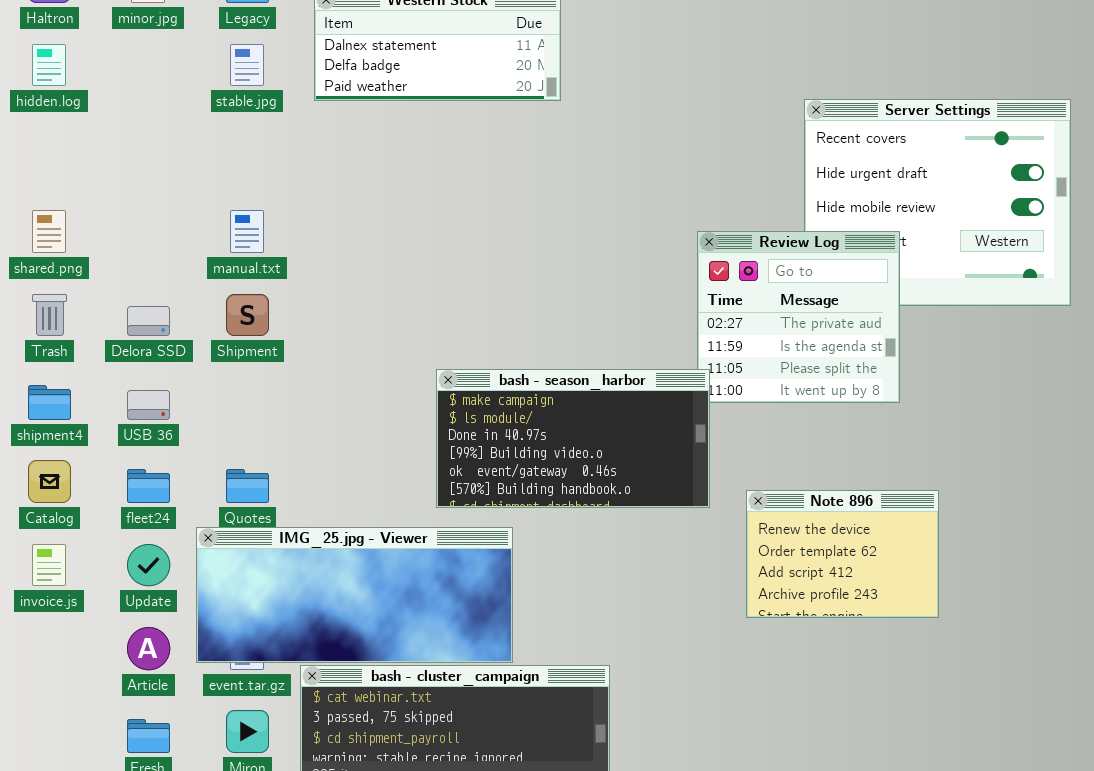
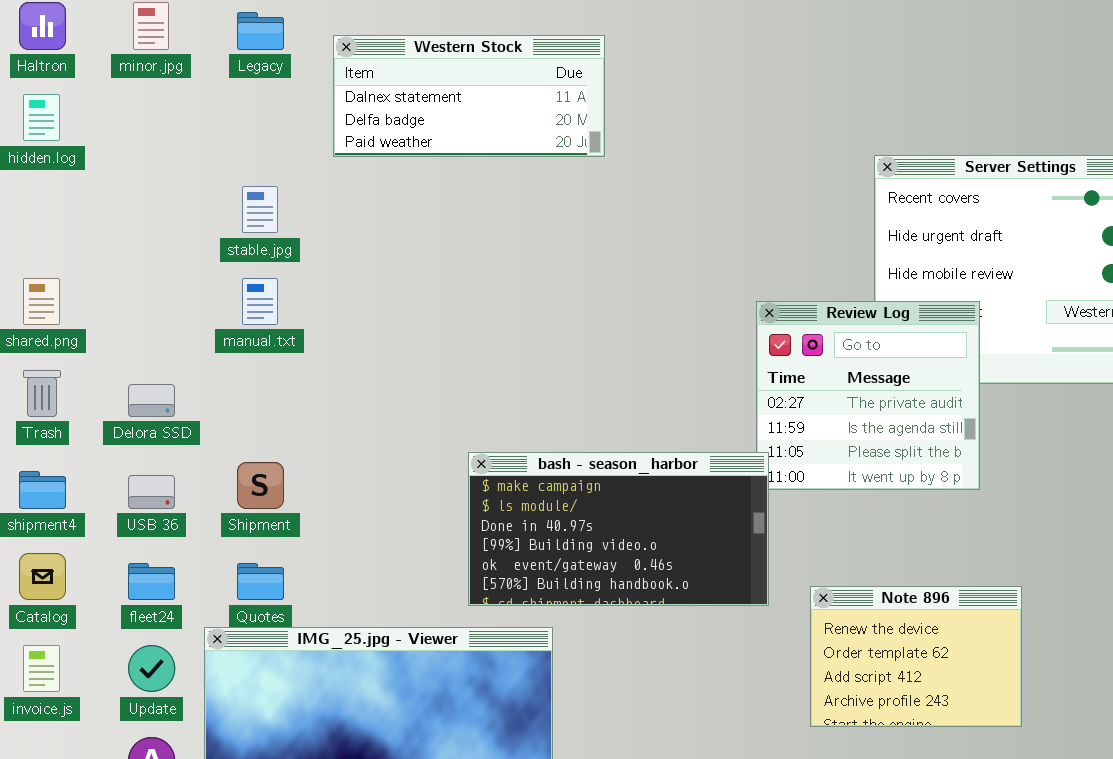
stable.jpg: [230,44,264,86] -> [242,186,278,233], moved
Shipment: [226,294,269,336] -> [237,462,284,509], moved

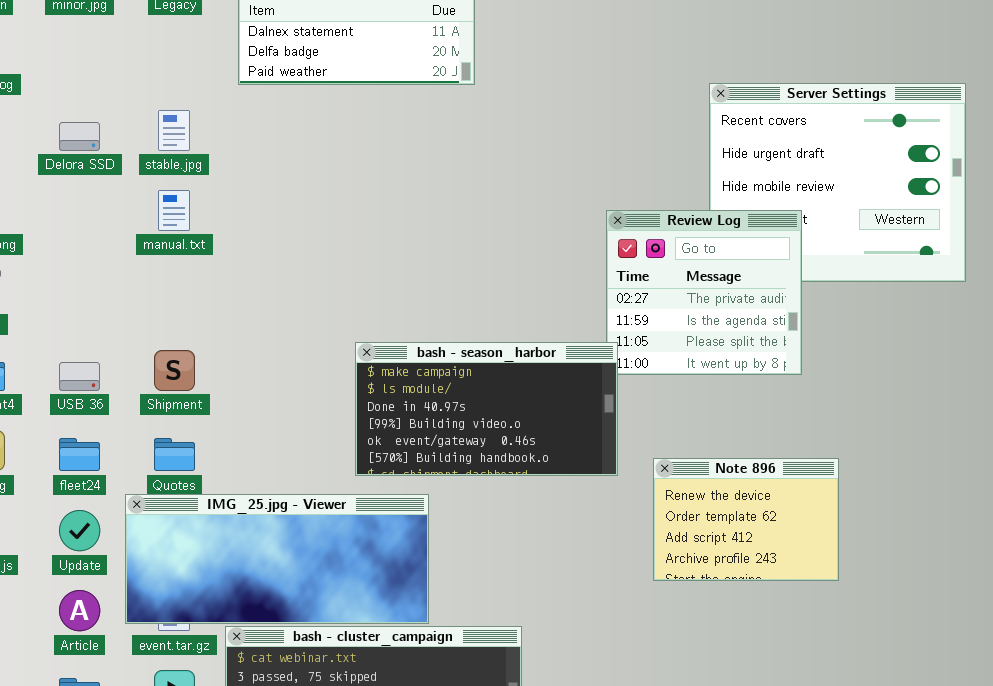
Delora SSD: [128,384,175,417] -> [59,122,100,151], moved

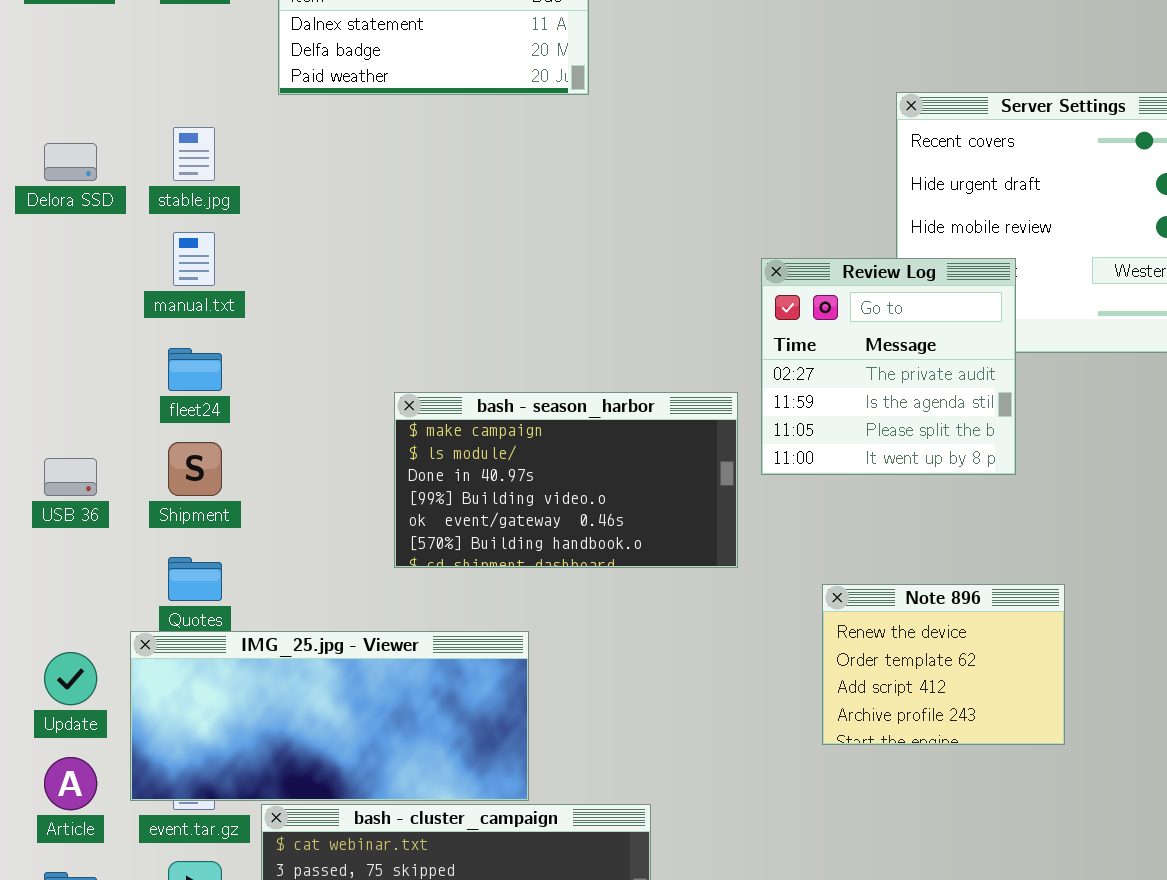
bash - season_harbor: [355,342,618,476] -> [394,392,738,568], moved
fleet24: [59,438,100,471] -> [168,348,222,391], moved

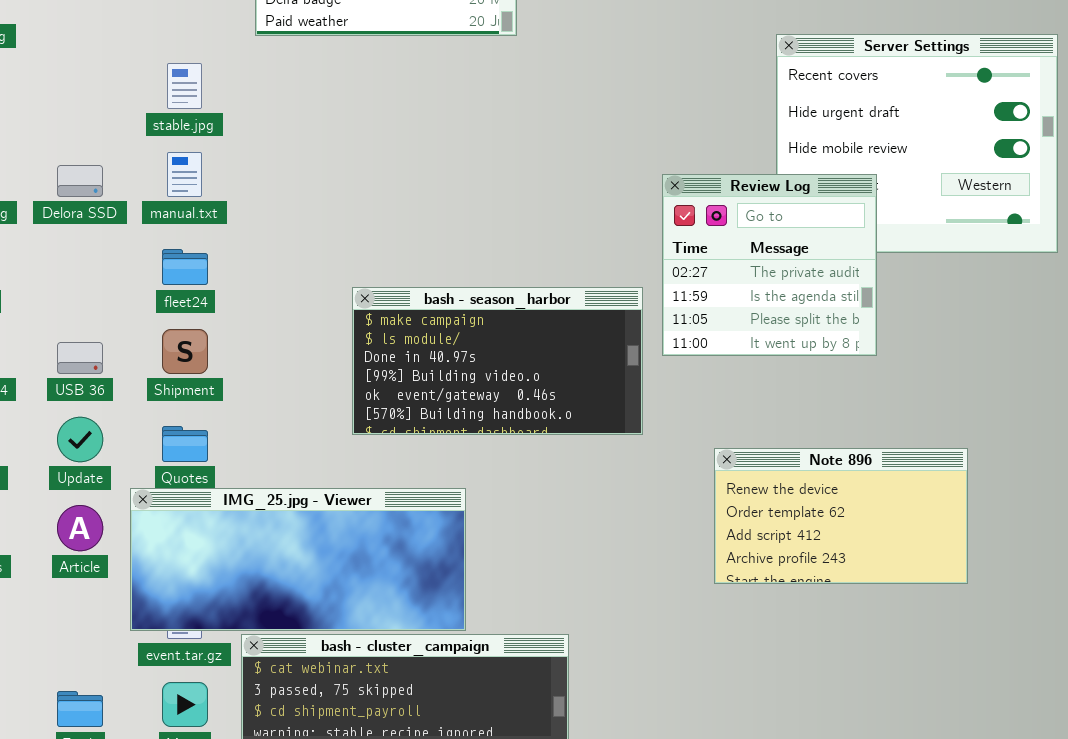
Delora SSD: [44,143,97,181] -> [57,165,103,197], moved
Note 896: [822,584,1065,745] -> [714,448,968,584], resized
Update: [44,652,97,705] -> [57,417,103,462], moved
Article: [44,757,97,810] -> [57,505,103,551], moved

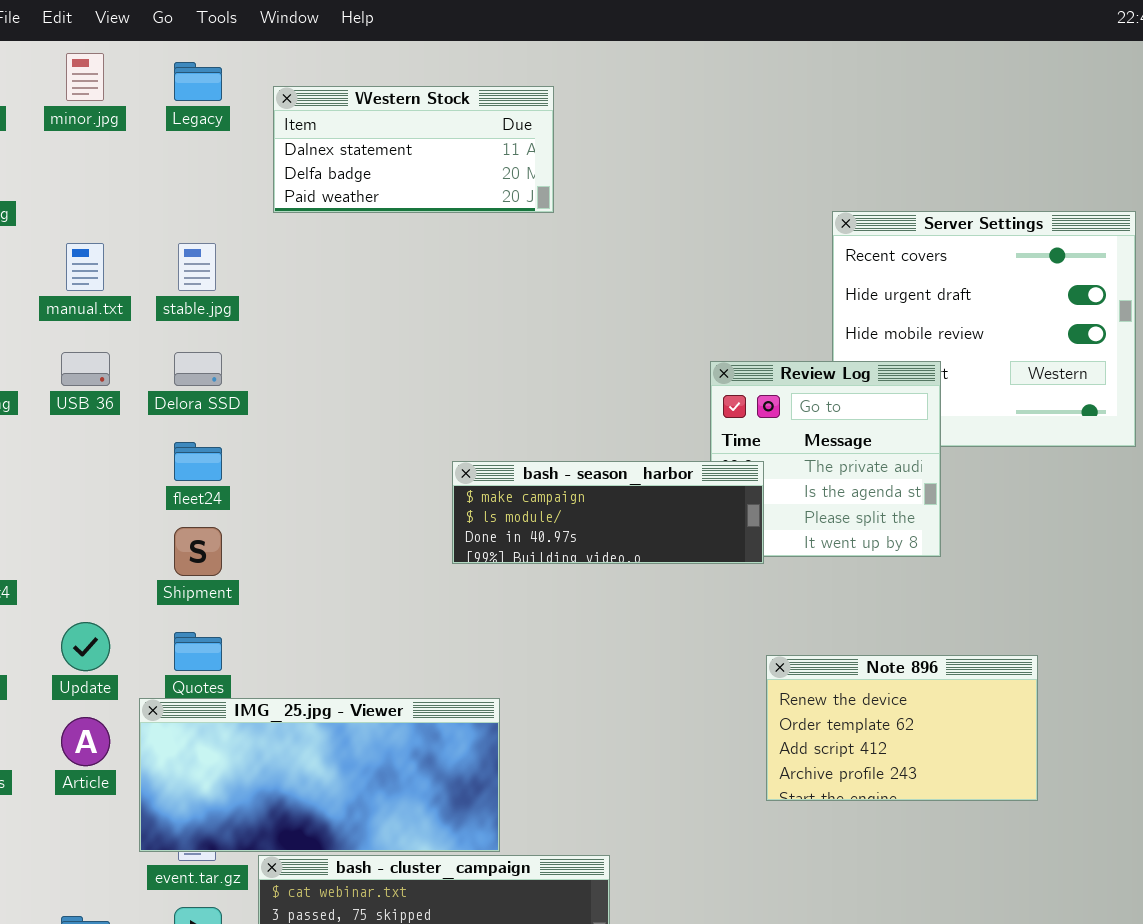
manual.txt: [167,152,202,197] -> [66,243,104,291], moved
Delora SSD: [57,165,103,197] -> [174,352,222,386], moved
bash - season_harbor: [352,287,643,435] -> [452,461,764,564], moved, resized
USB 36: [57,342,103,374] -> [61,352,110,386], moved

